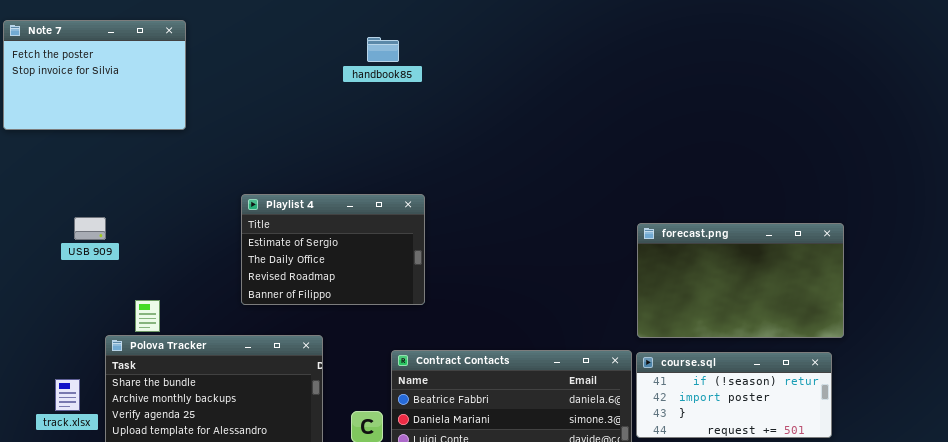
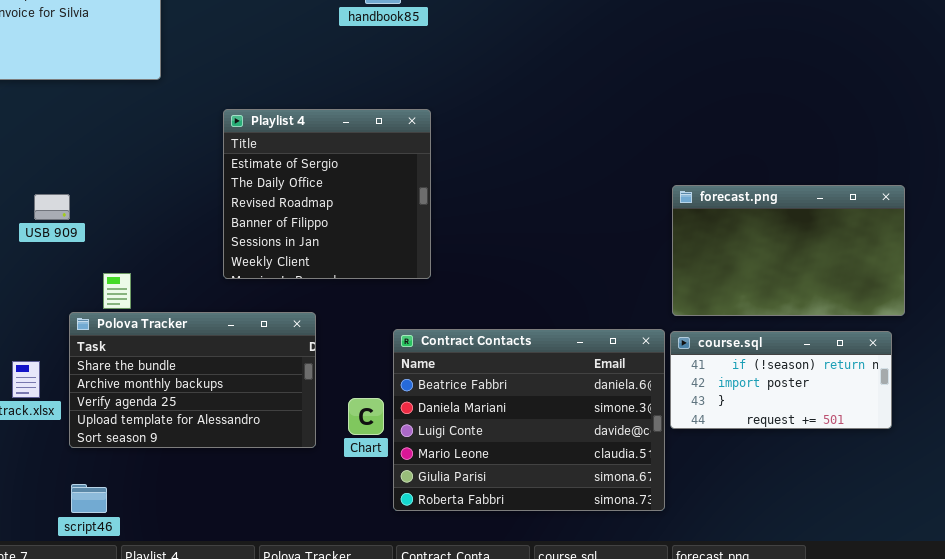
Playlist 4: [241,194,425,305] -> [223,109,431,279], resized
USB 909: [74,217,106,240] -> [34,194,70,220], moved

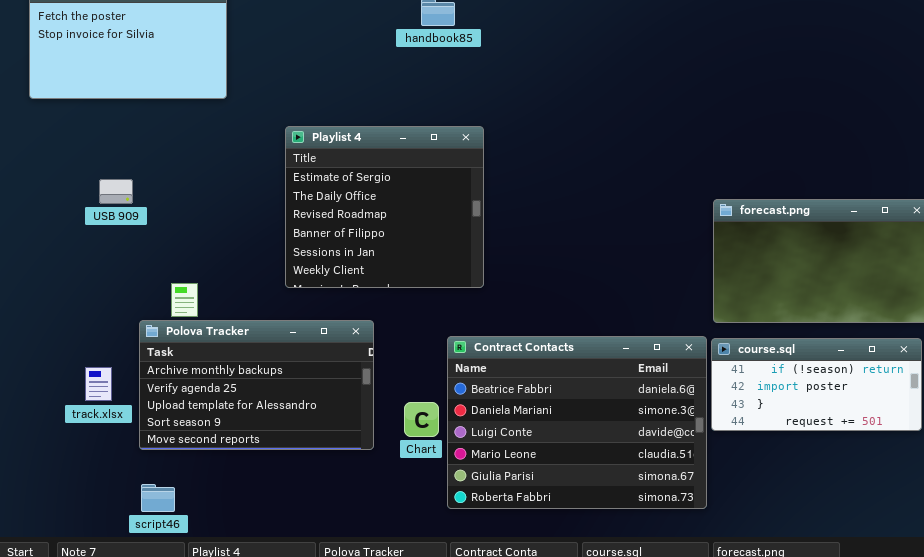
USB 909: [34,194,70,220] -> [99,179,133,204], moved
Polova Tracker: [69,312,316,448] -> [139,320,374,450], scrolled down 1 row

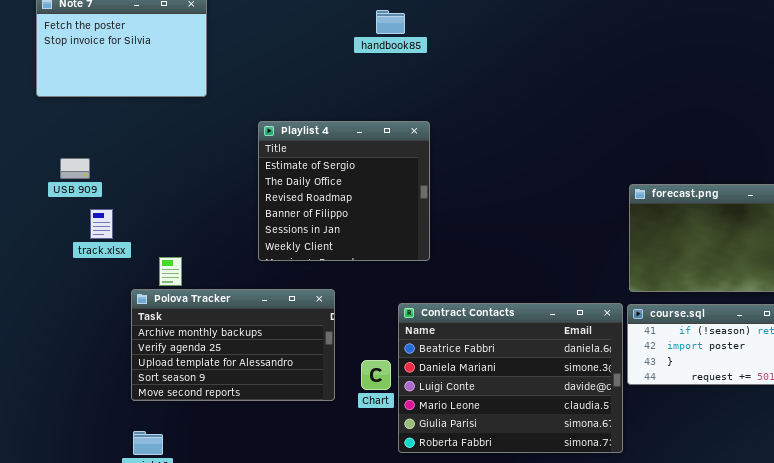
USB 909: [99,179,133,204] -> [60,158,90,179], moved
track.xlsx: [85,367,112,401] -> [90,209,113,239], moved

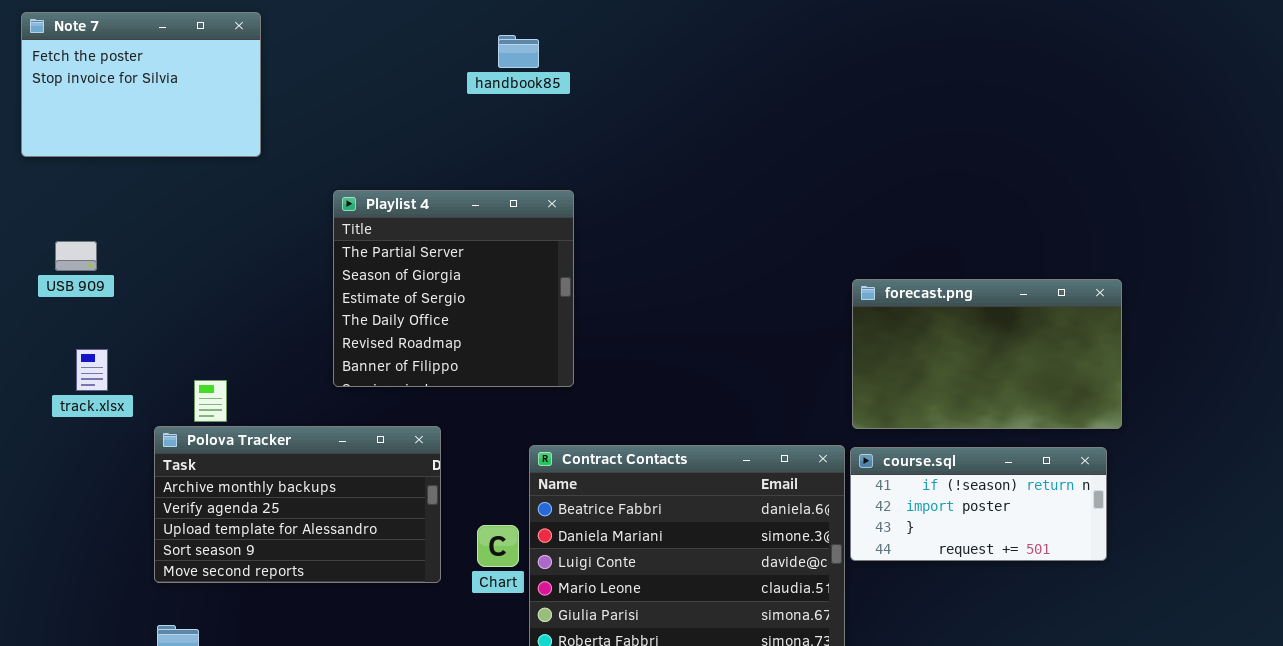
Playlist 4: [258,121,430,261] -> [333,190,574,387], scrolled up 2 rows
track.xlsx: [90,209,113,239] -> [76,349,108,391], moved

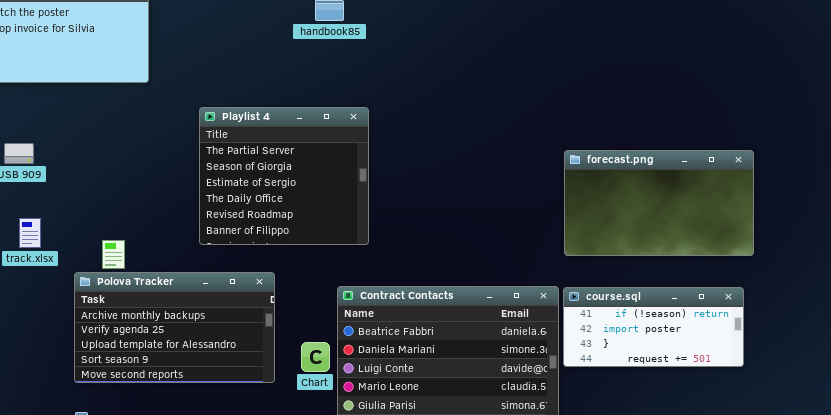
forecast.png: [852,279,1122,429] -> [564,150,754,256], moved

